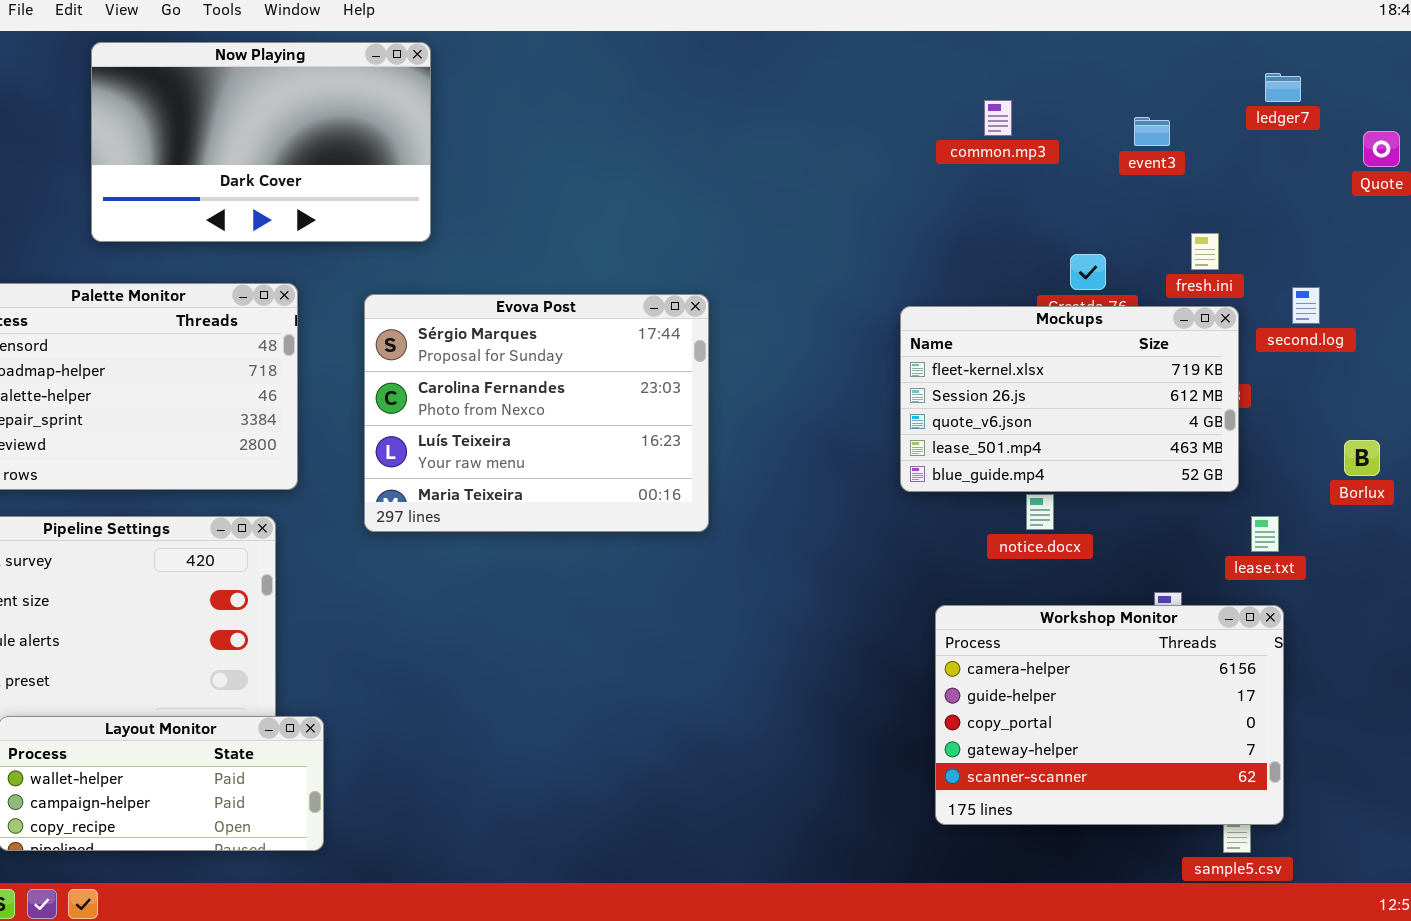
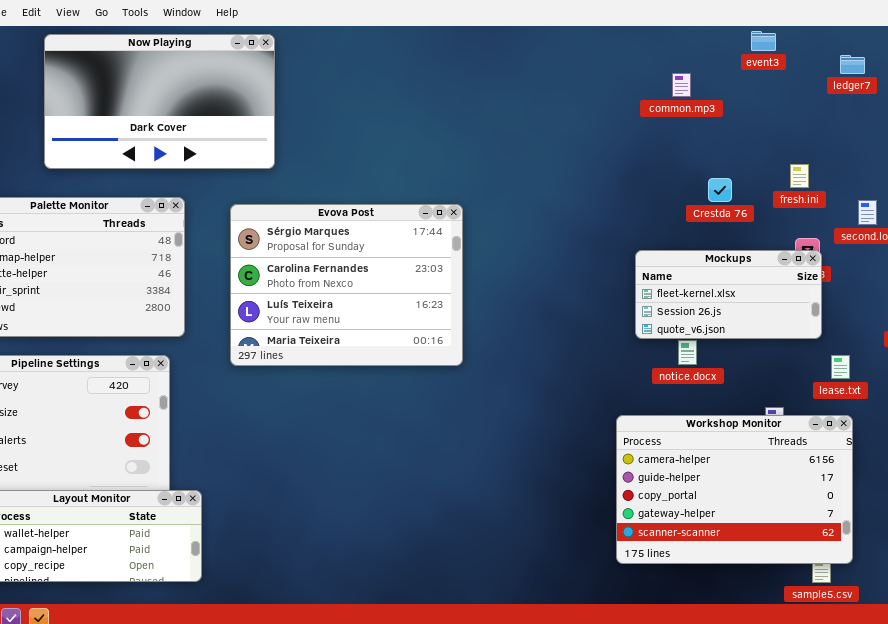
common.mp3: [984,100,1012,136] -> [672,73,691,97], moved
event3: [1134,117,1170,146] -> [751,31,776,51], moved
Mockups: [900,306,1239,492] -> [635,250,822,339], resized

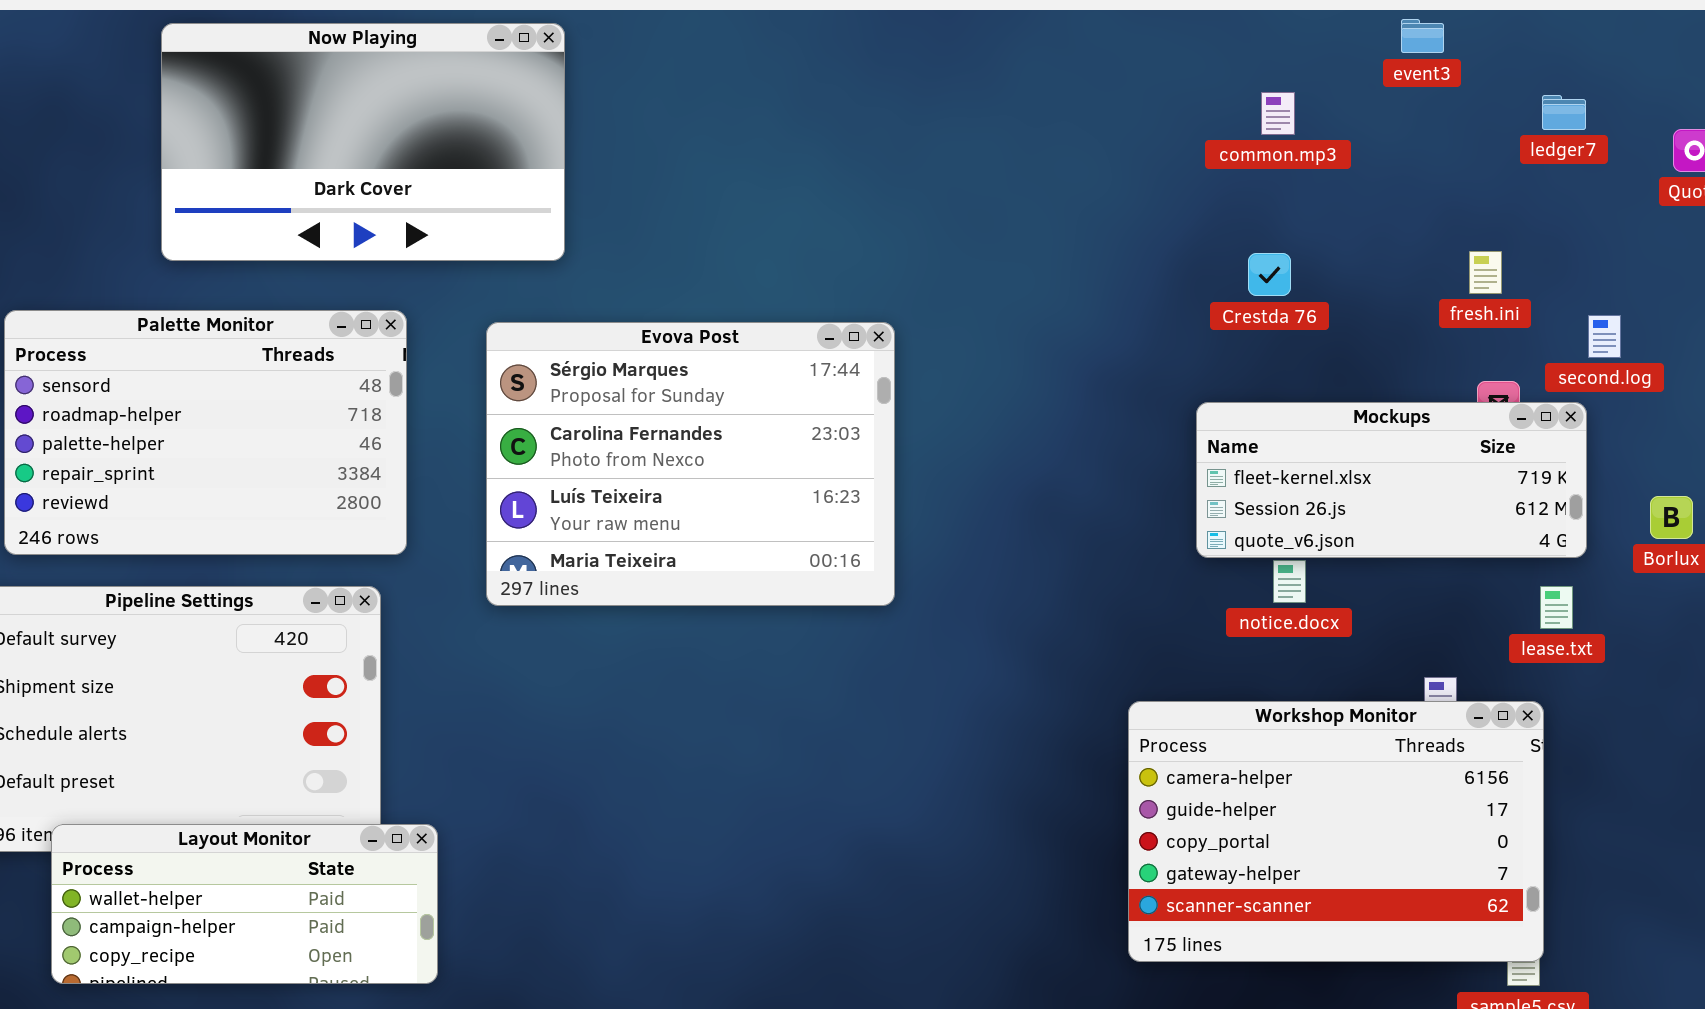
ledger7: [840,55,865,74] -> [1542,95,1586,130], moved
Crestda 76: [708,178,732,202] -> [1248,253,1291,296], moved
Mockups: [635,250,822,339] -> [1196,402,1587,558], resized
Workshop Monitor: [616,415,853,564] -> [1128,701,1544,962], moved

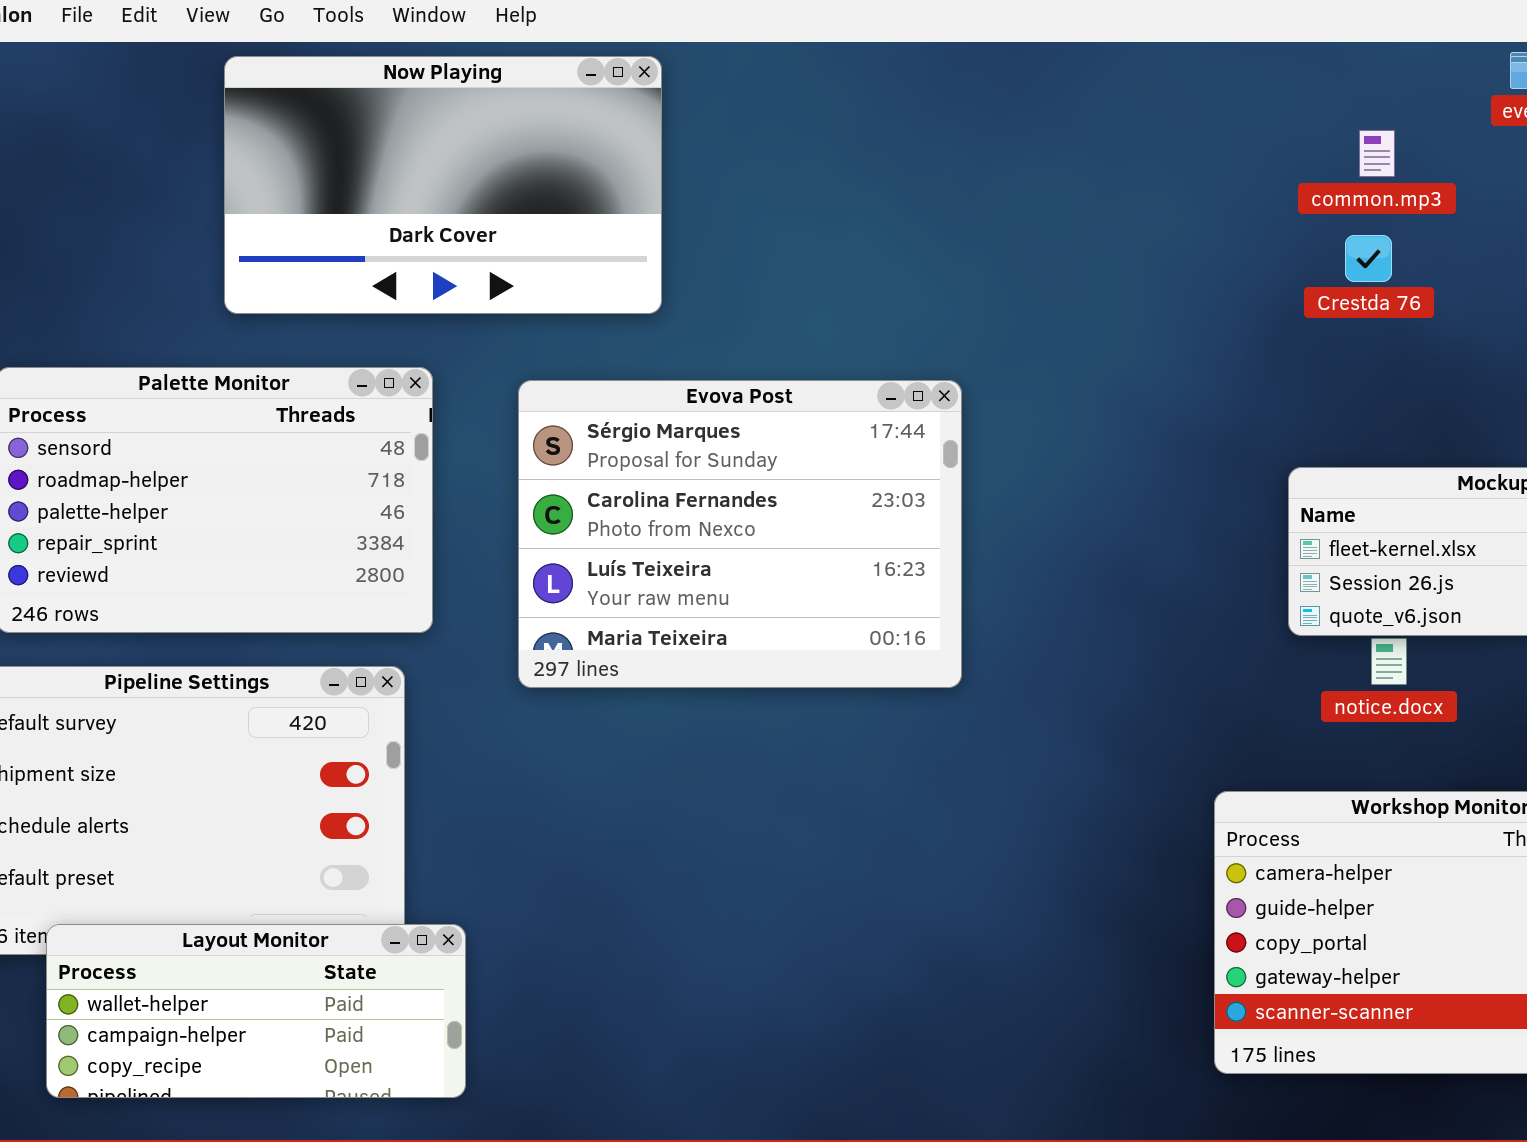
Now Playing: [161,23,565,261] -> [224,56,662,314], moved
Crestda 76: [1248,253,1291,296] -> [1345,235,1392,282], moved

